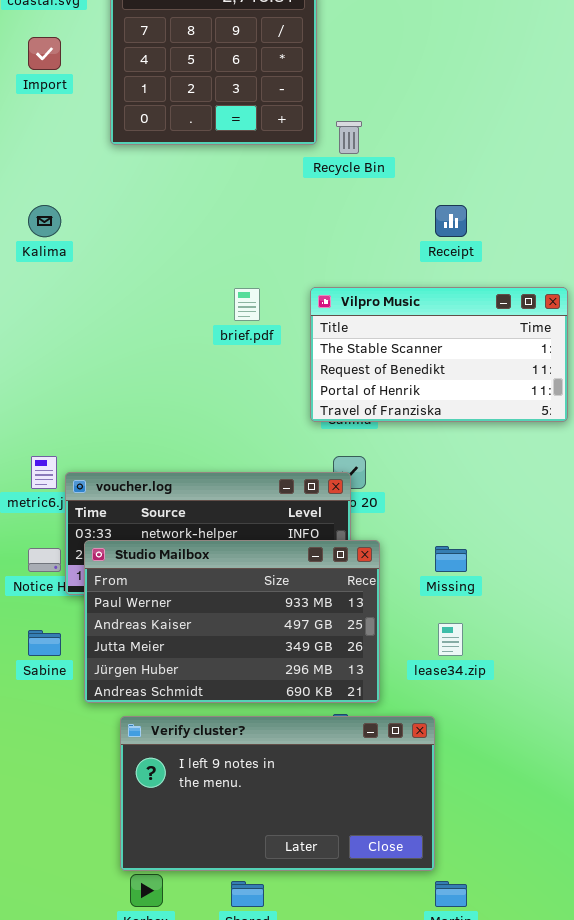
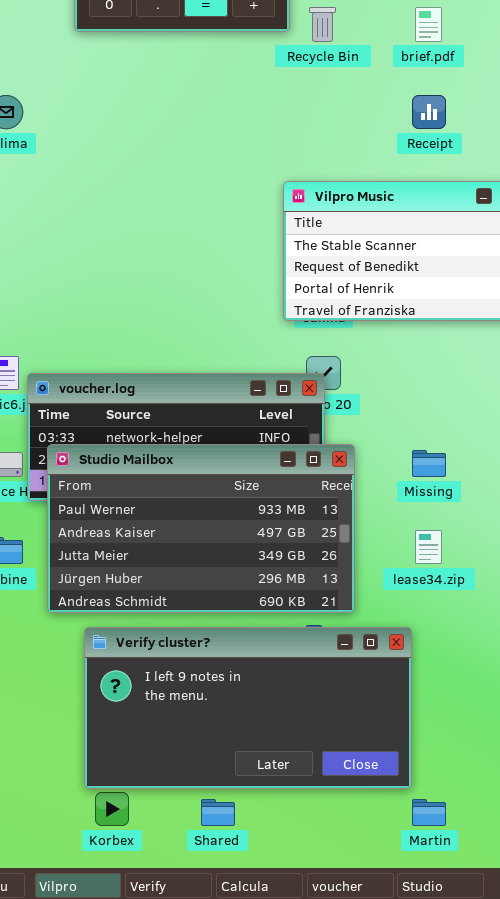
brief.pdf: [234,288,260,321] -> [415,7,442,42], moved

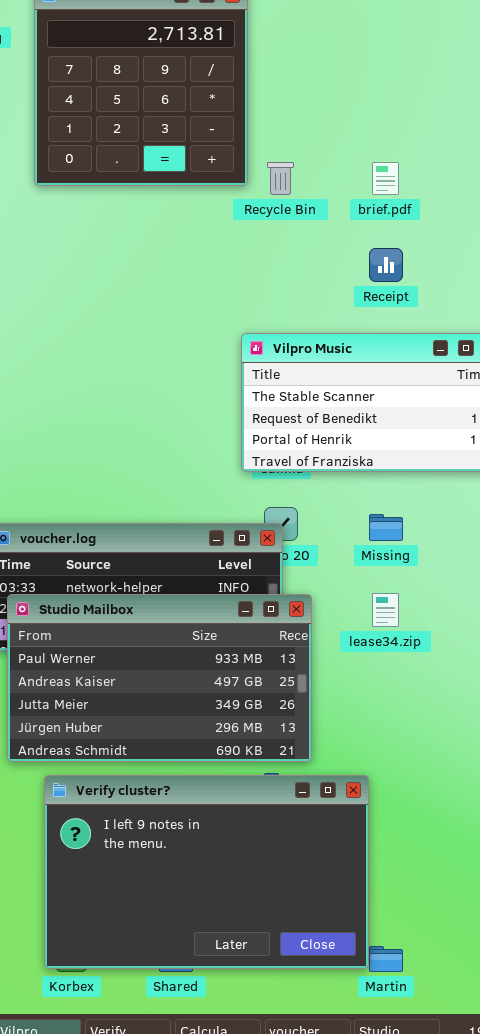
Missing: [412,450,446,477] -> [369,514,403,541], moved
lease34.zip: [415,530,442,564] -> [372,593,399,627], moved
Verify cluster?: [84,627,412,789] -> [44,775,369,969], resized

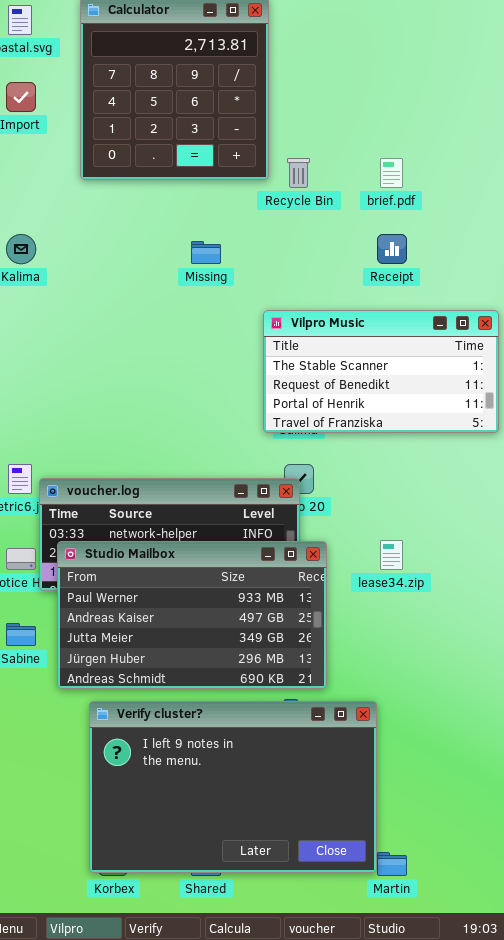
Missing: [369,514,403,541] -> [191,241,221,264], moved

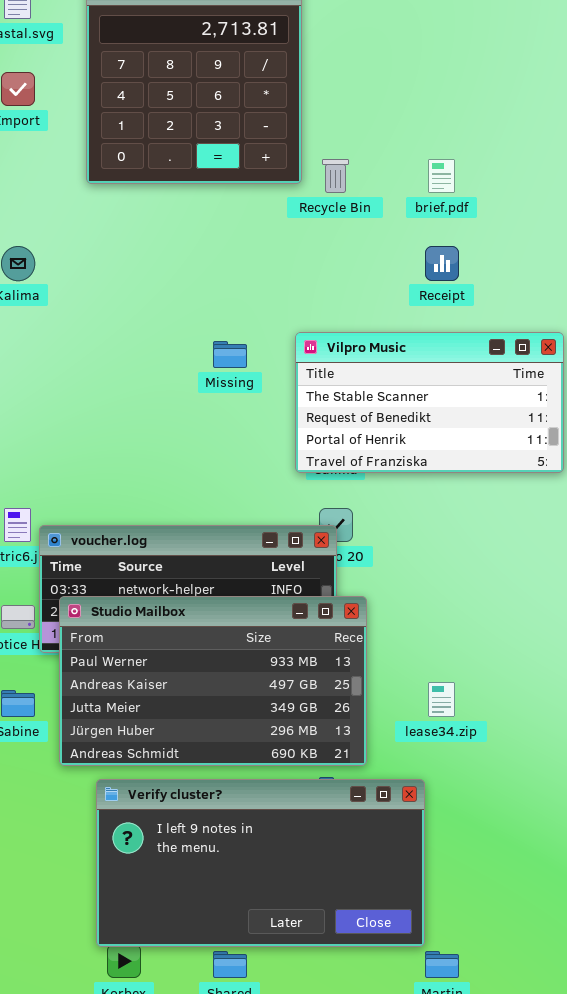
Missing: [191,241,221,264] -> [213,341,247,368], moved
lease34.zip: [380,540,403,570] -> [428,682,455,717], moved
Verify cluster?: [89,701,377,873] -> [96,779,425,947], resized

